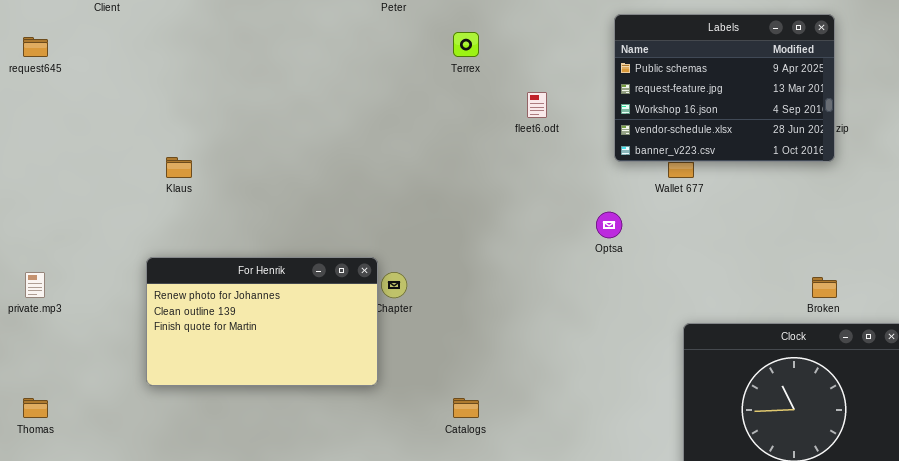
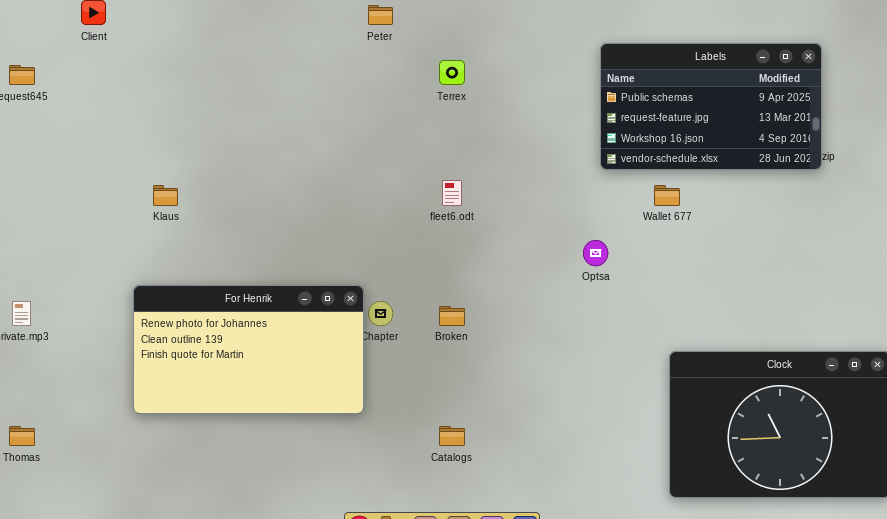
Labels: [614,14,835,162] -> [600,43,822,170], resized
fleet6.odt: [527,92,547,118] -> [442,180,462,206], moved
Broken: [812,277,837,298] -> [439,306,465,326], moved

